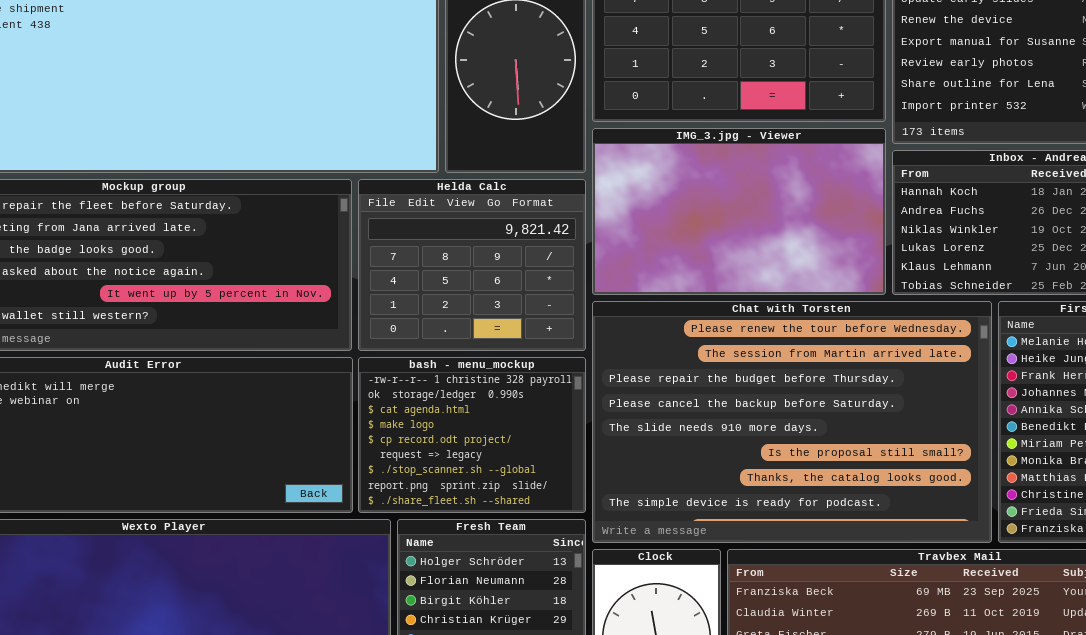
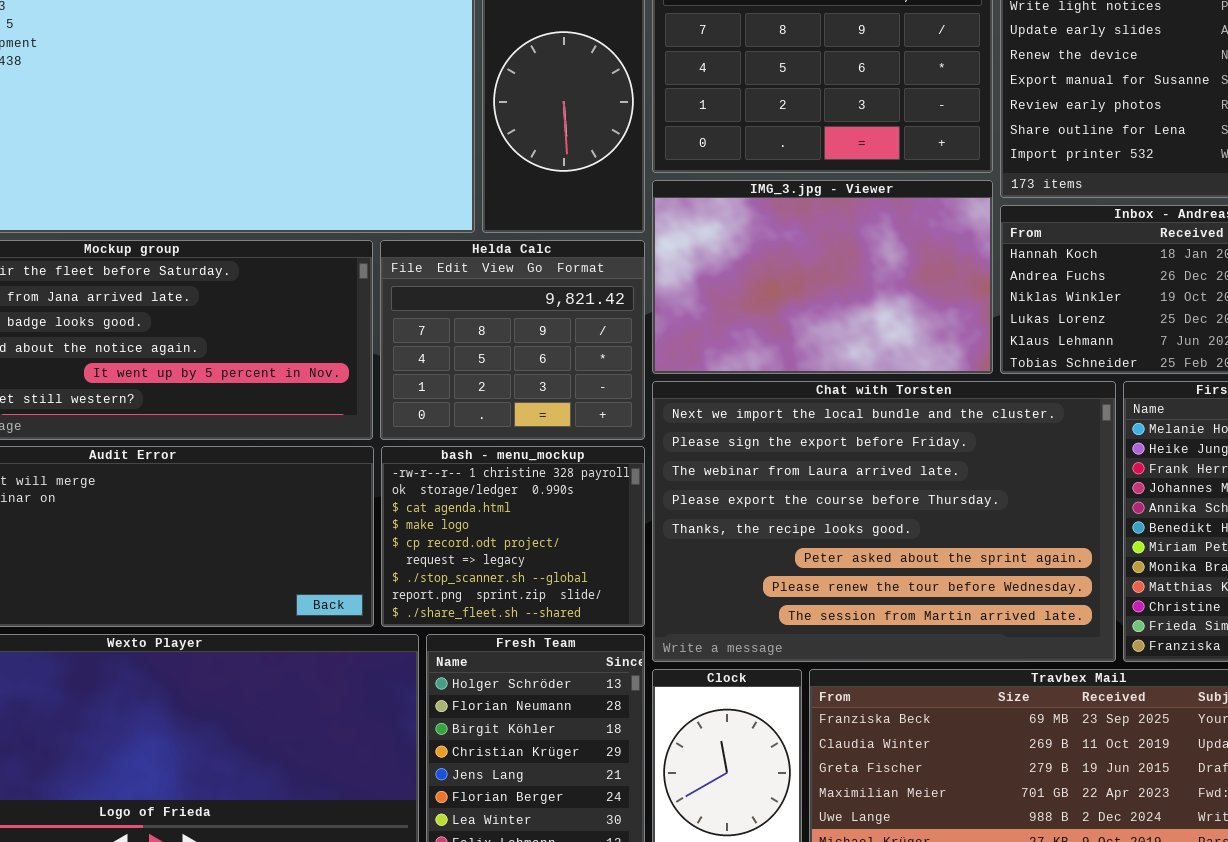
Chat with Torsten: [592,301,992,543] -> [652,381,1116,662], scrolled up 6 rows

